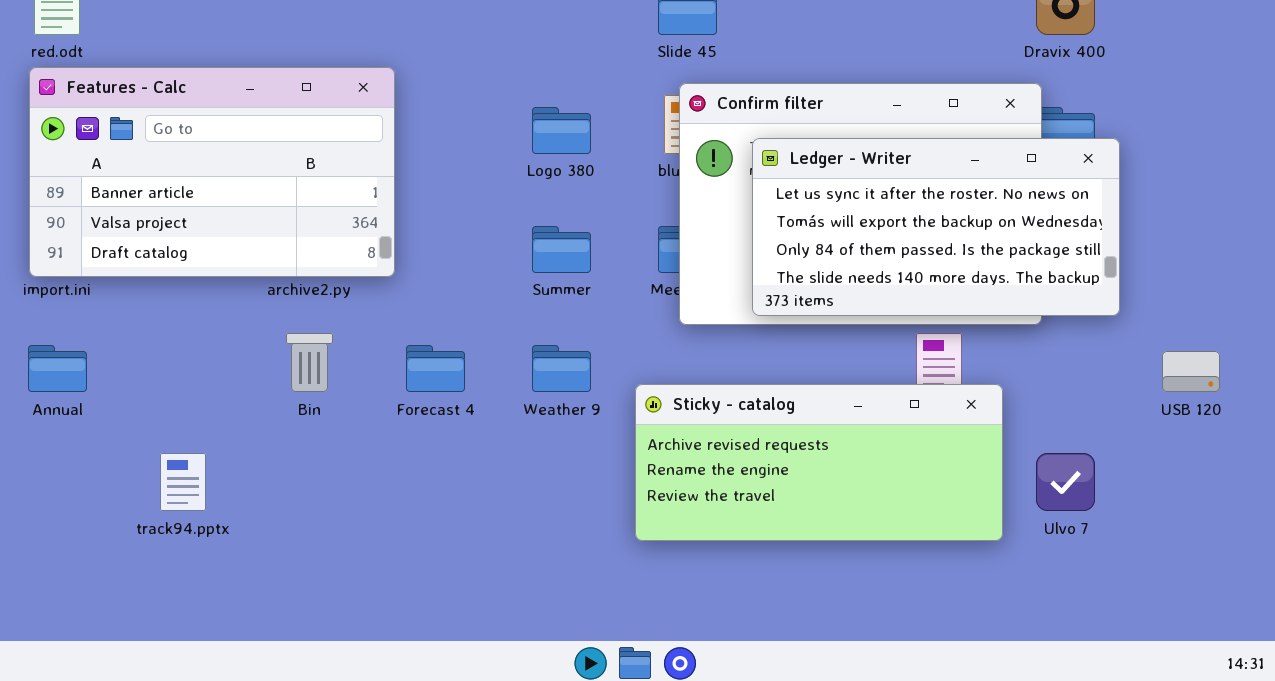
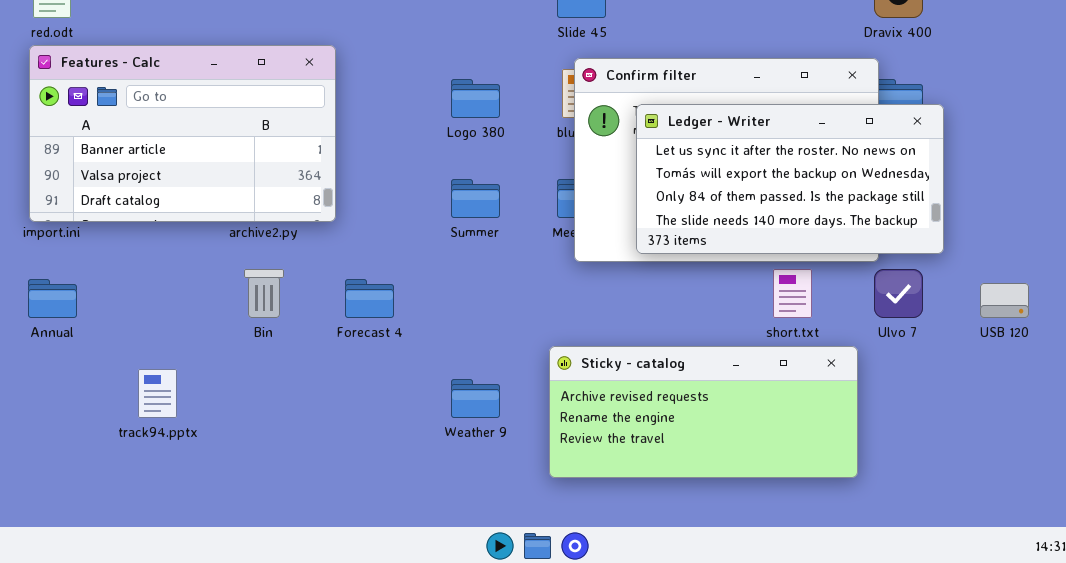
Weather 9: [532,345,591,392] -> [451,379,500,418], moved
Sticky - catalog: [635,384,1003,541] -> [549,346,858,478], moved
Ulvo 7: [1036,453,1095,511] -> [874,269,923,318], moved

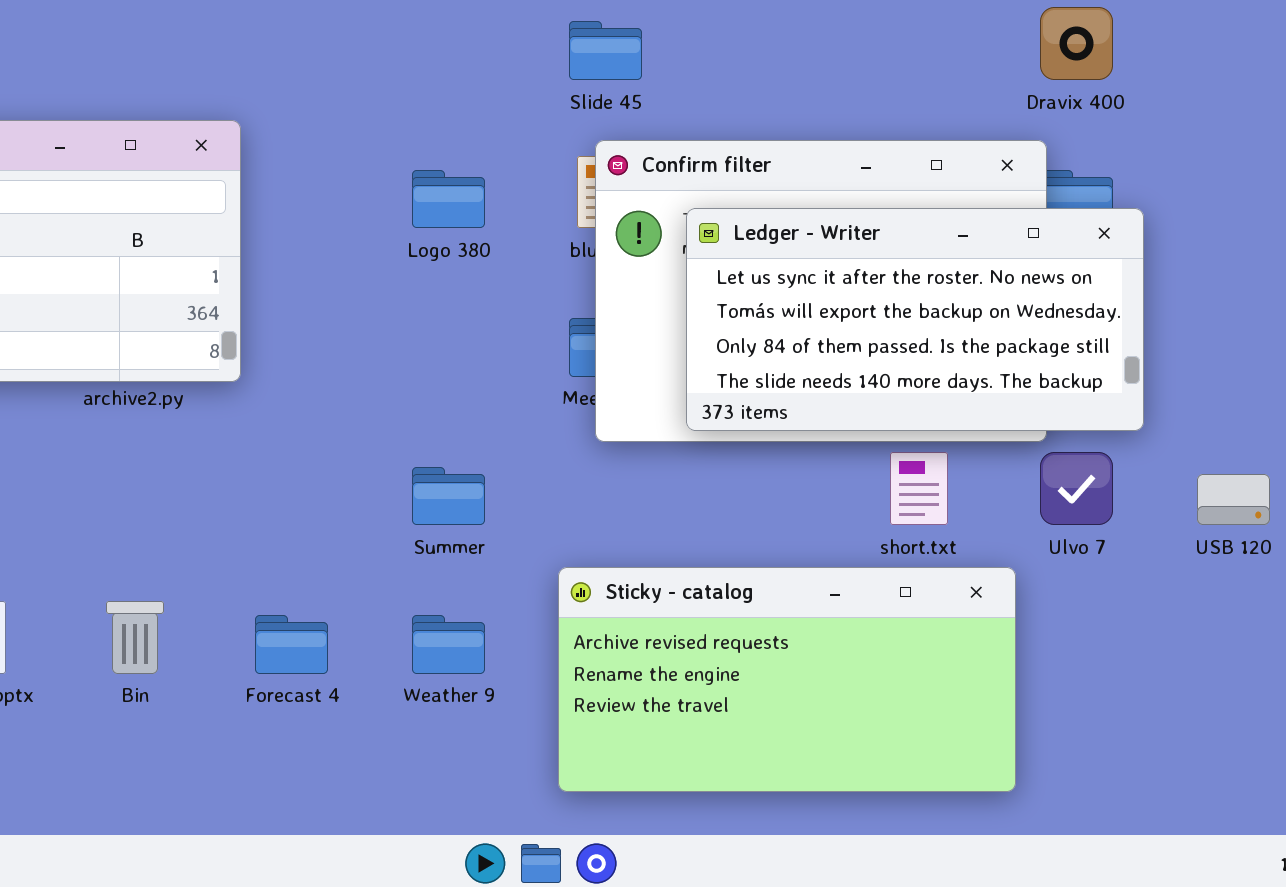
Summer: [451,179,500,218] -> [412,467,485,525], moved
Bin: [244,269,284,318] -> [106,601,164,674], moved
Forecast 4: [345,279,394,318] -> [255,615,328,674], moved
Sticky - catalog: [549,346,858,478] -> [558,567,1016,792], resized

